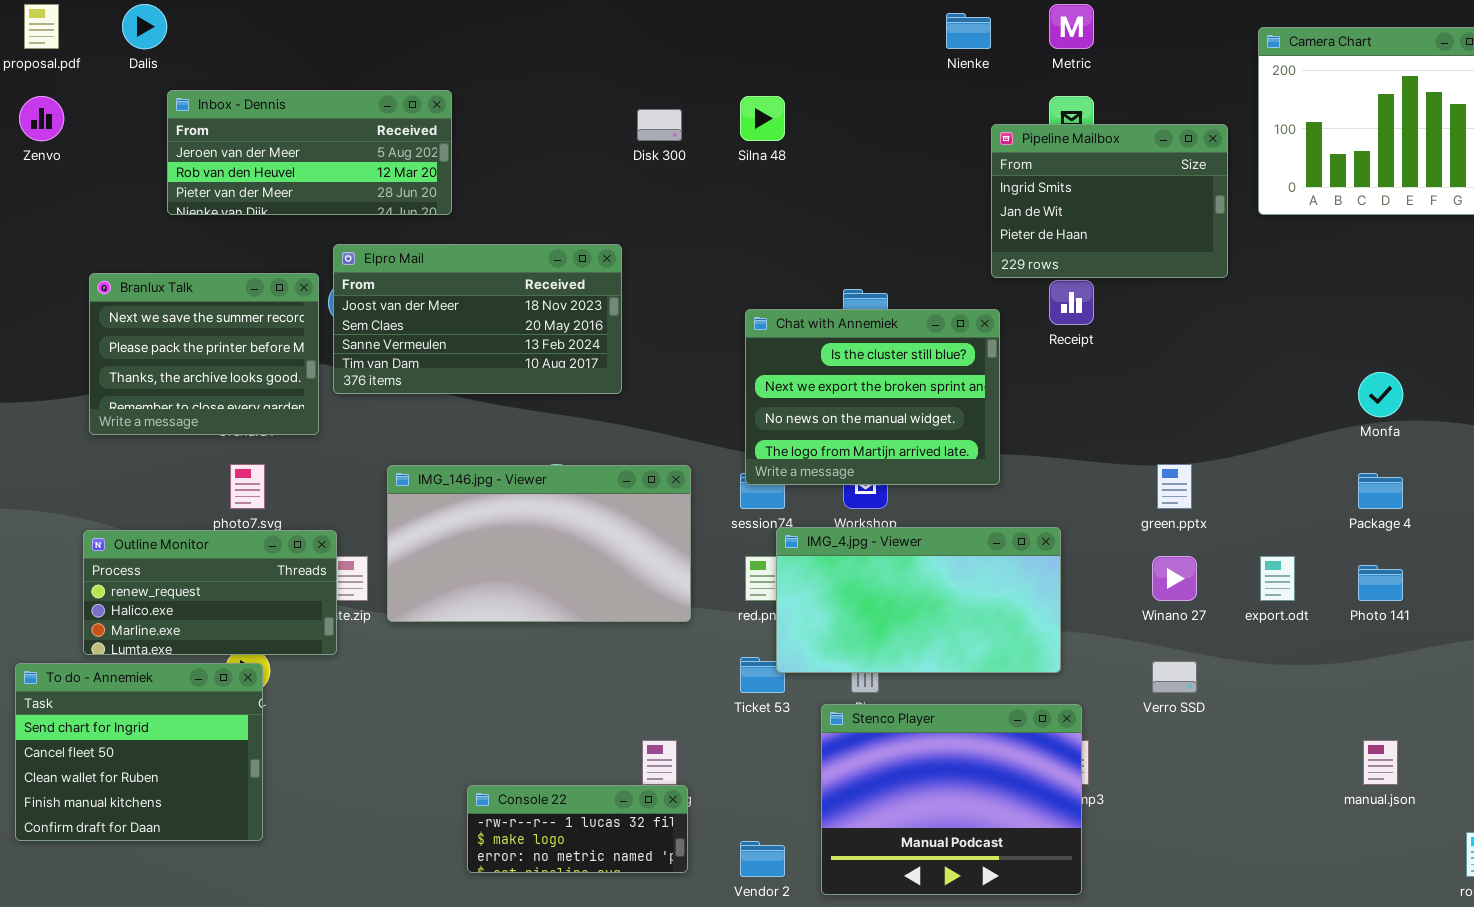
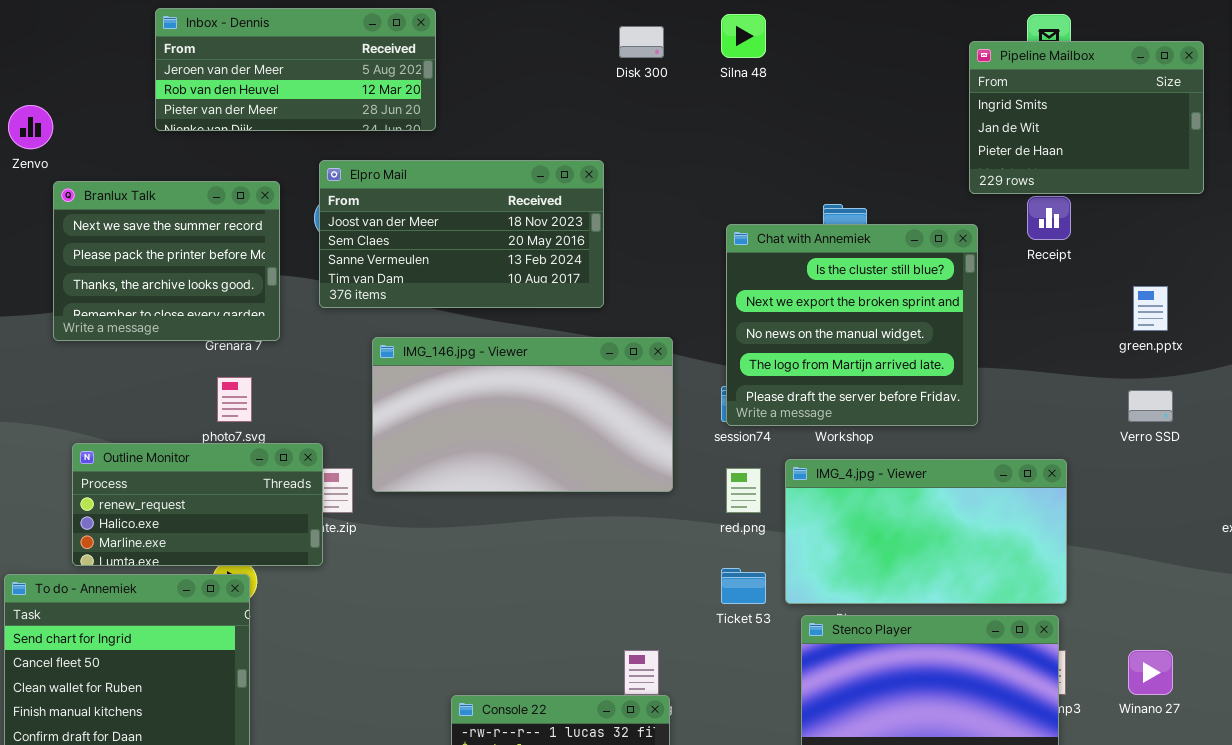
Zenvo: [19,96,64,141] -> [8,105,53,149], moved
Branlux Talk: [89,273,319,435] -> [53,181,280,341], moved
Chat with Annemiek: [745,309,1000,485] -> [726,224,978,426], resized
green.pptx: [1157,464,1192,509] -> [1133,286,1168,331], moved
IMG_146.jpg - Viewer: [387,465,691,622] -> [372,337,673,492], moved
IMG_4.jpg - Viewer: [776,527,1061,673] -> [785,459,1067,604], moved
Winano 27: [1152,556,1197,601] -> [1128,650,1173,695], moved
Verro SSD: [1152,661,1197,693] -> [1128,390,1173,422], moved

